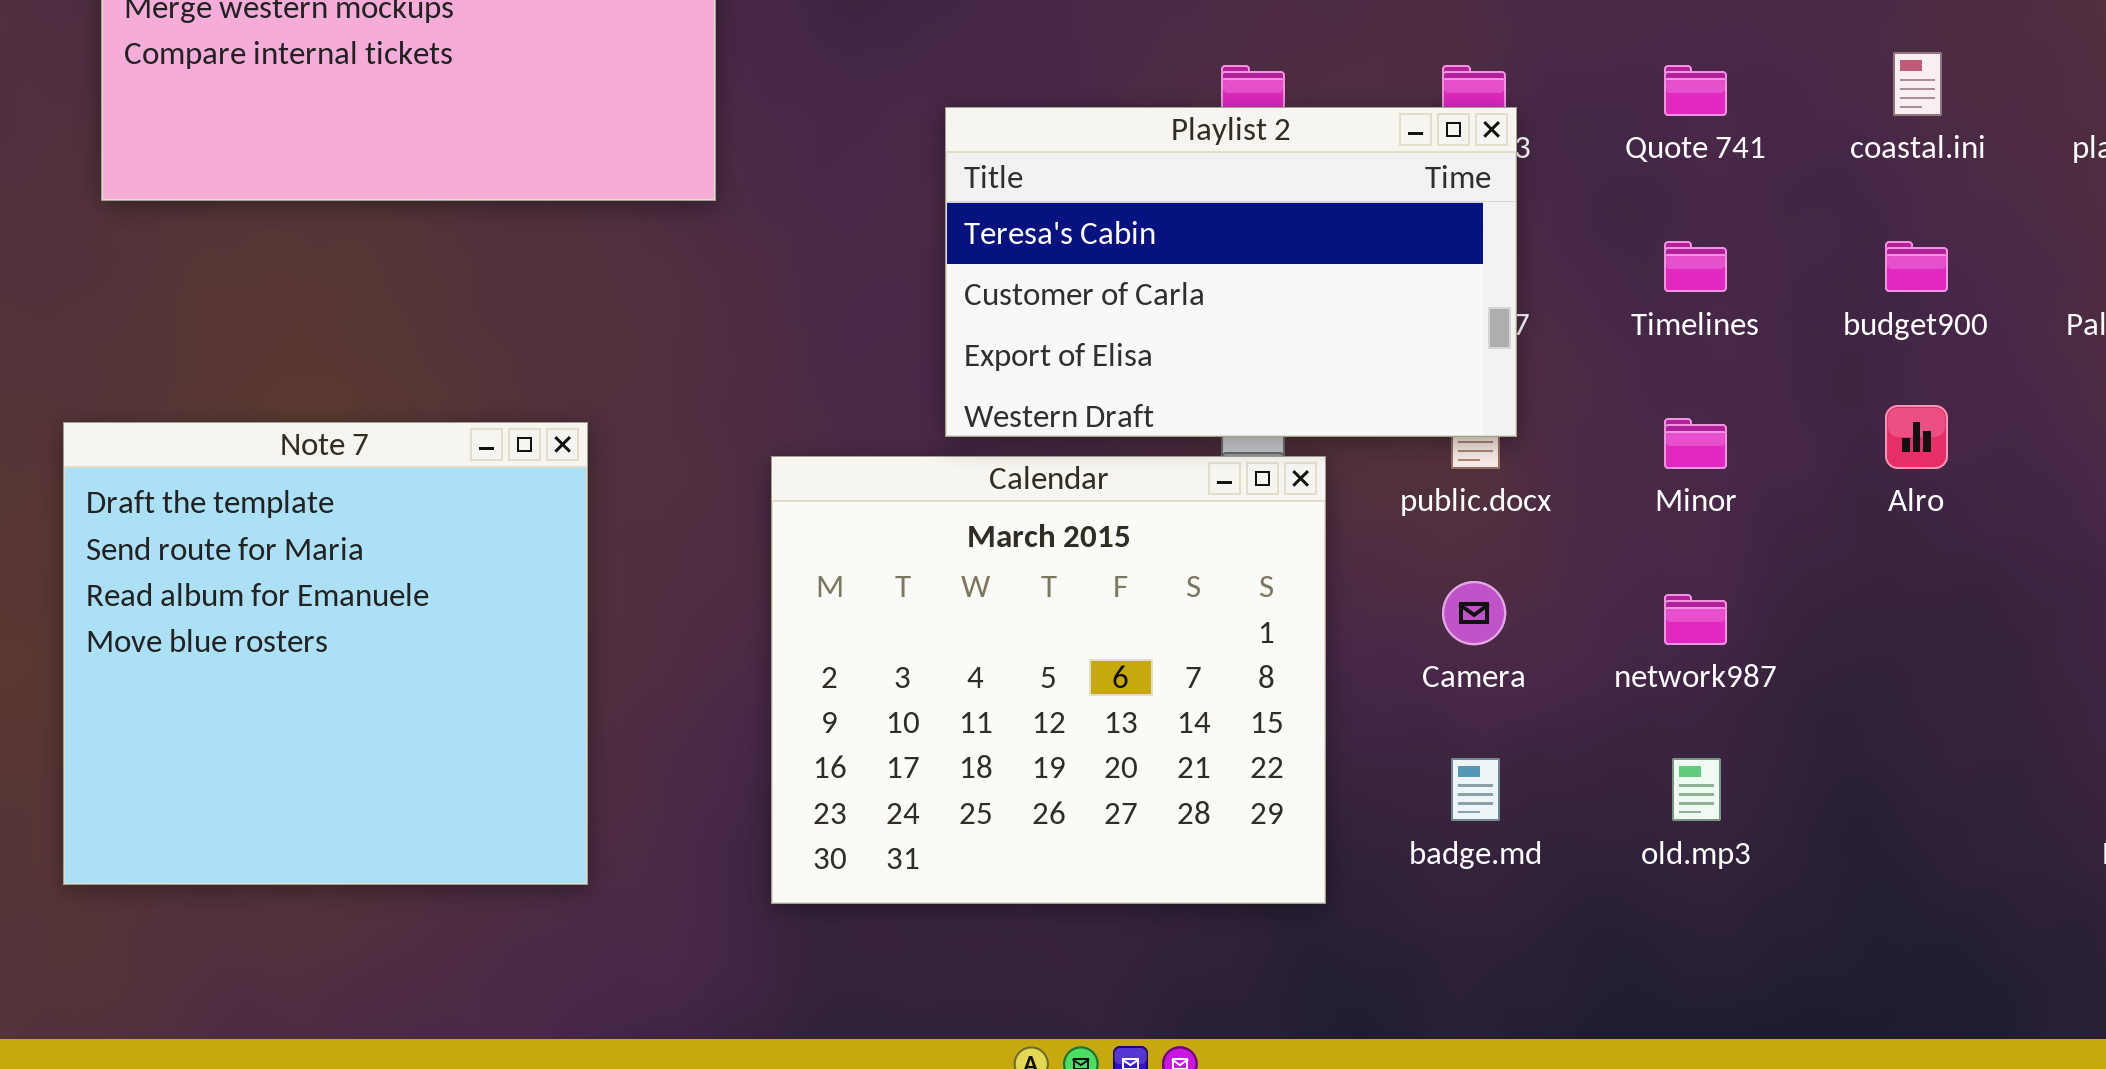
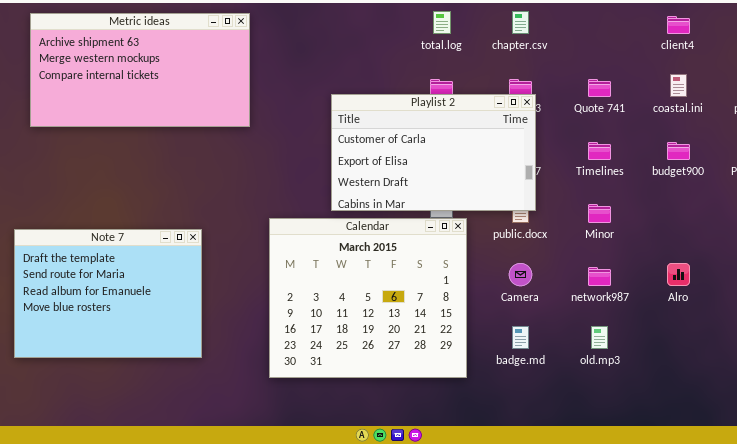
Playlist 2: [945,107,1517,437] -> [331,94,536,211], scrolled down 1 row
Alro: [1885,405,1948,469] -> [667,263,690,286], moved
Note 7: [63,422,588,885] -> [14,229,202,358], moved, resized

